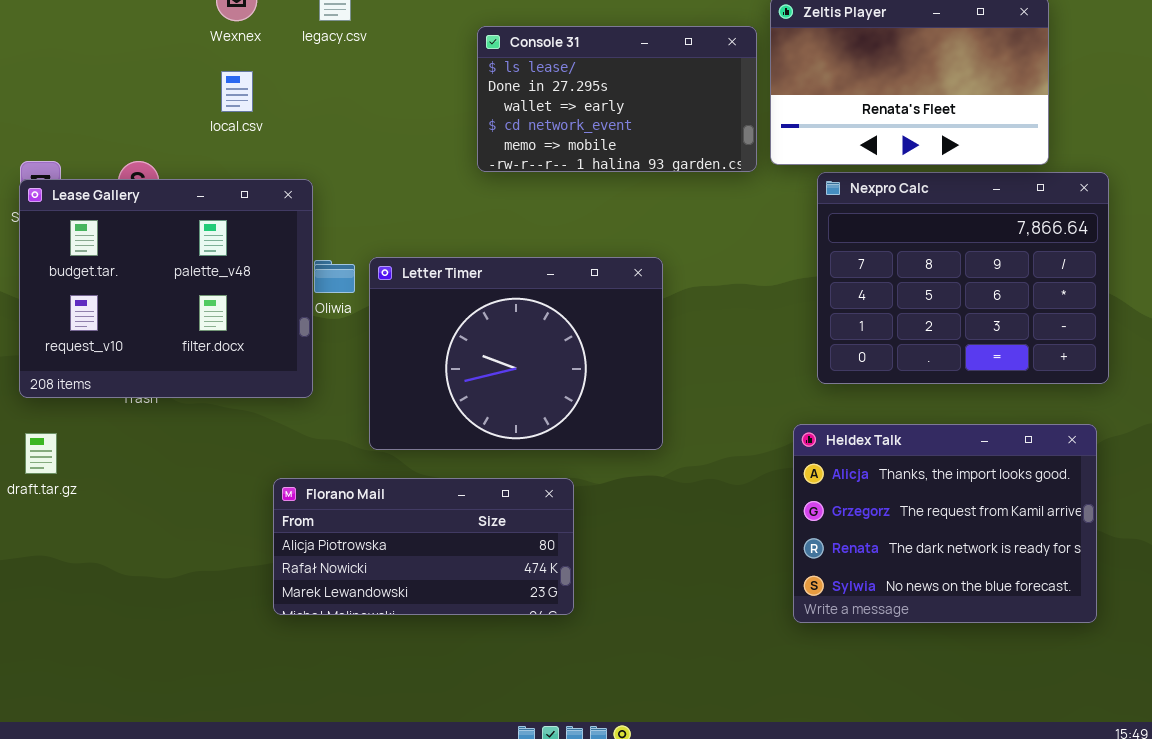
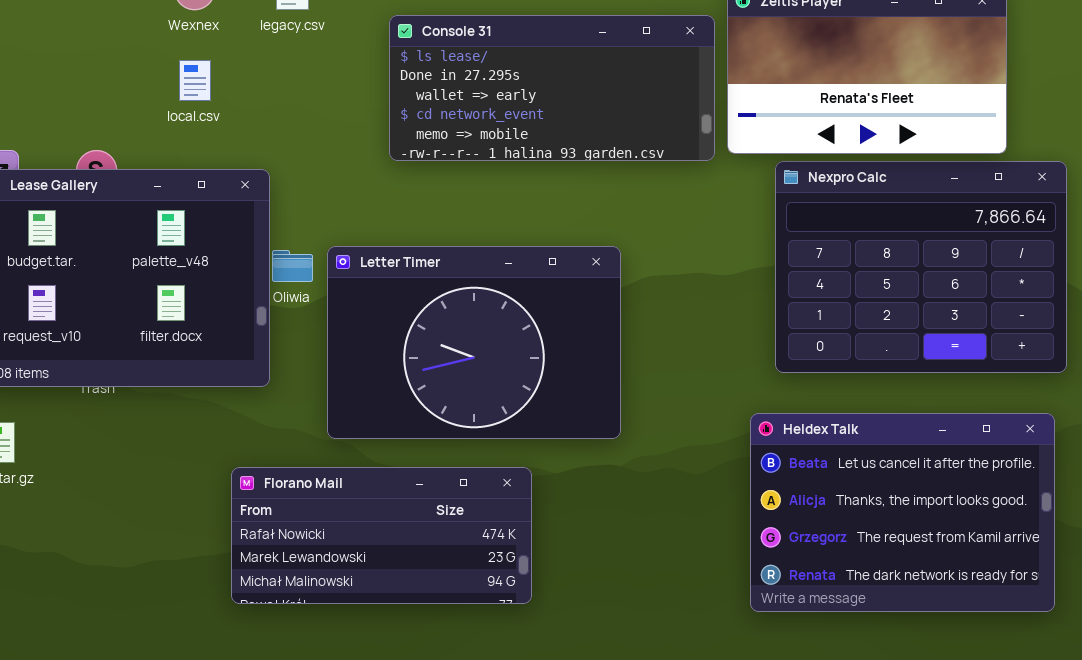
Console 31: [477,26,757,172] -> [389,15,715,161], resized
Heldex Talk: [793,424,1097,623] -> [750,413,1055,612], scrolled up 1 row
Florano Mail: [273,478,574,615] -> [231,467,532,604], scrolled down 1 row

